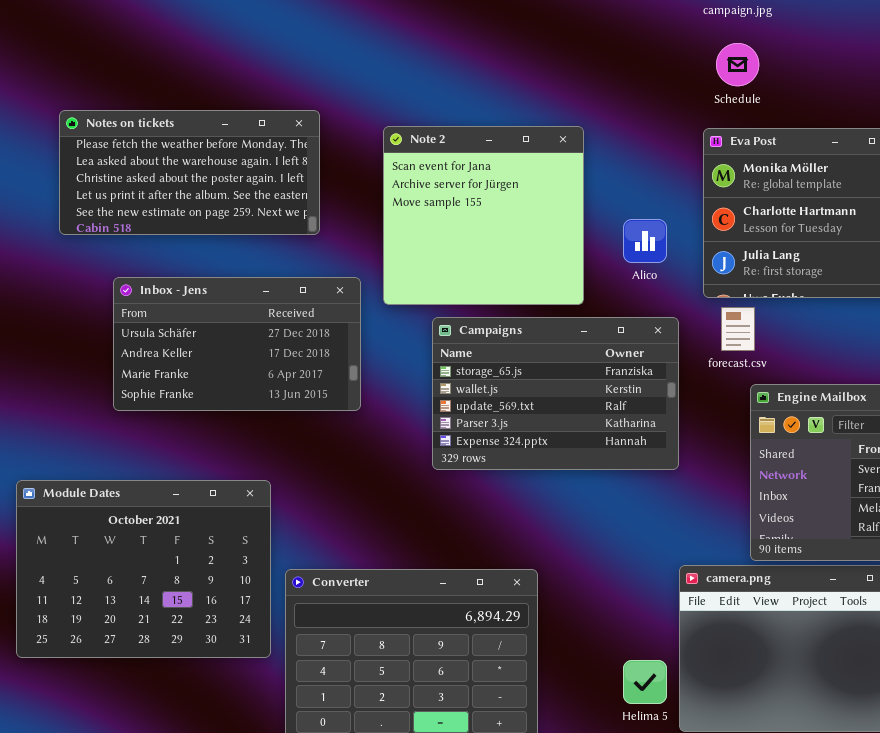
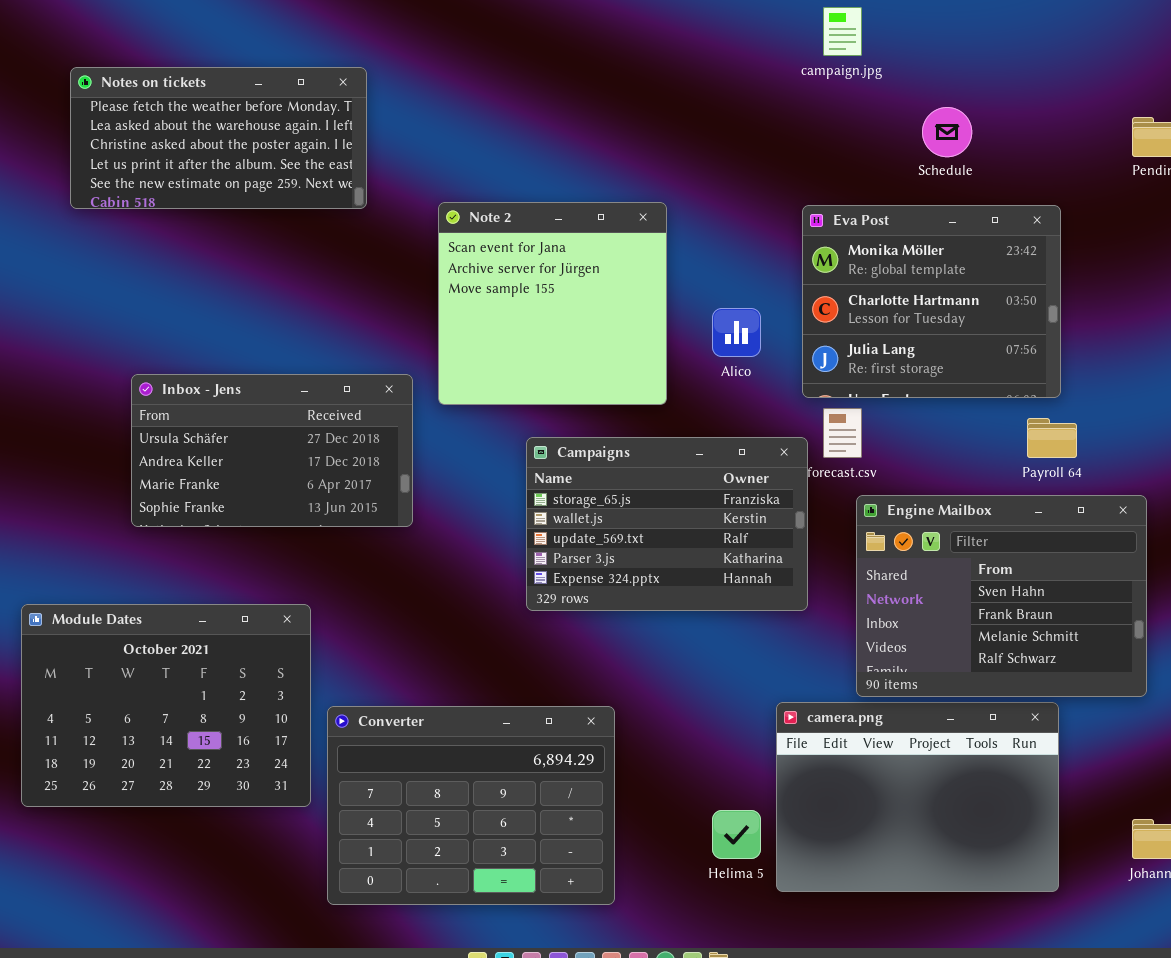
Schedule: [716,43,759,86] -> [922,107,972,157], moved
Notes on tickets: [59,110,320,235] -> [70,67,367,209], moved
Campaigns: [432,317,679,470] -> [526,437,808,611], moved

